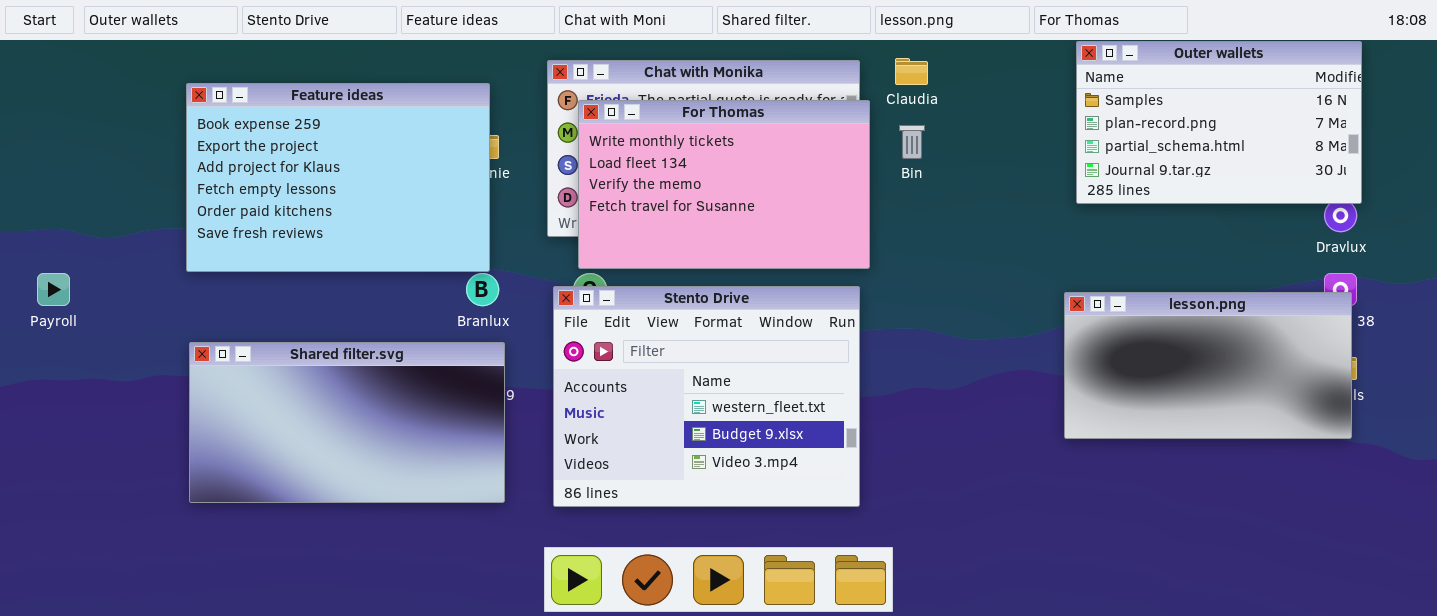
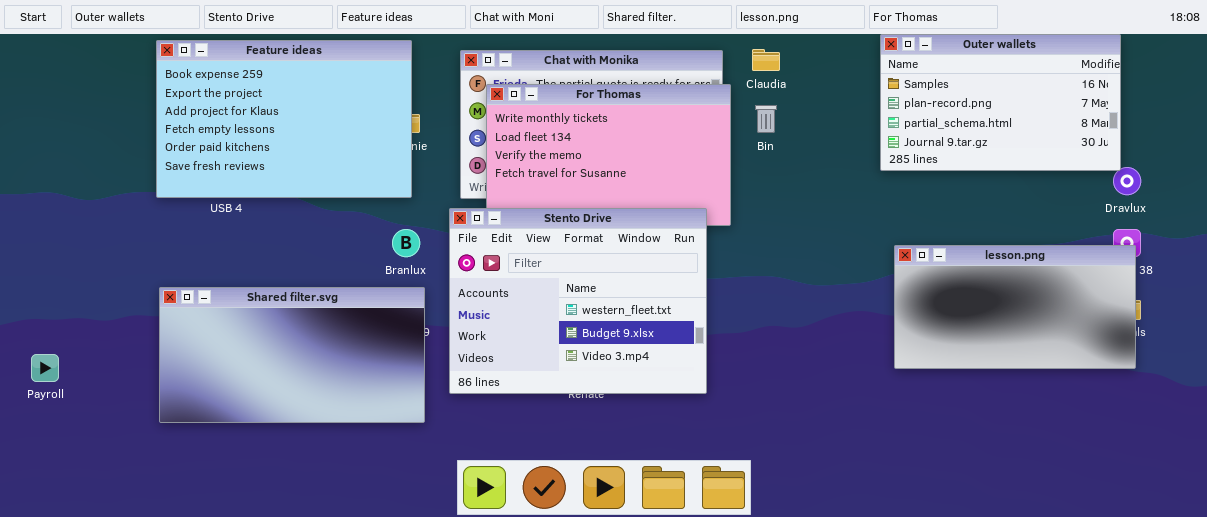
Outer wallets: [1076,41,1362,204] -> [880,34,1121,171], moved
Feature ideas: [186,83,490,272] -> [156,40,412,198], moved
Payroll: [37,273,70,306] -> [31,354,59,382], moved
Stento Drive: [553,286,860,507] -> [449,208,707,394], moved

